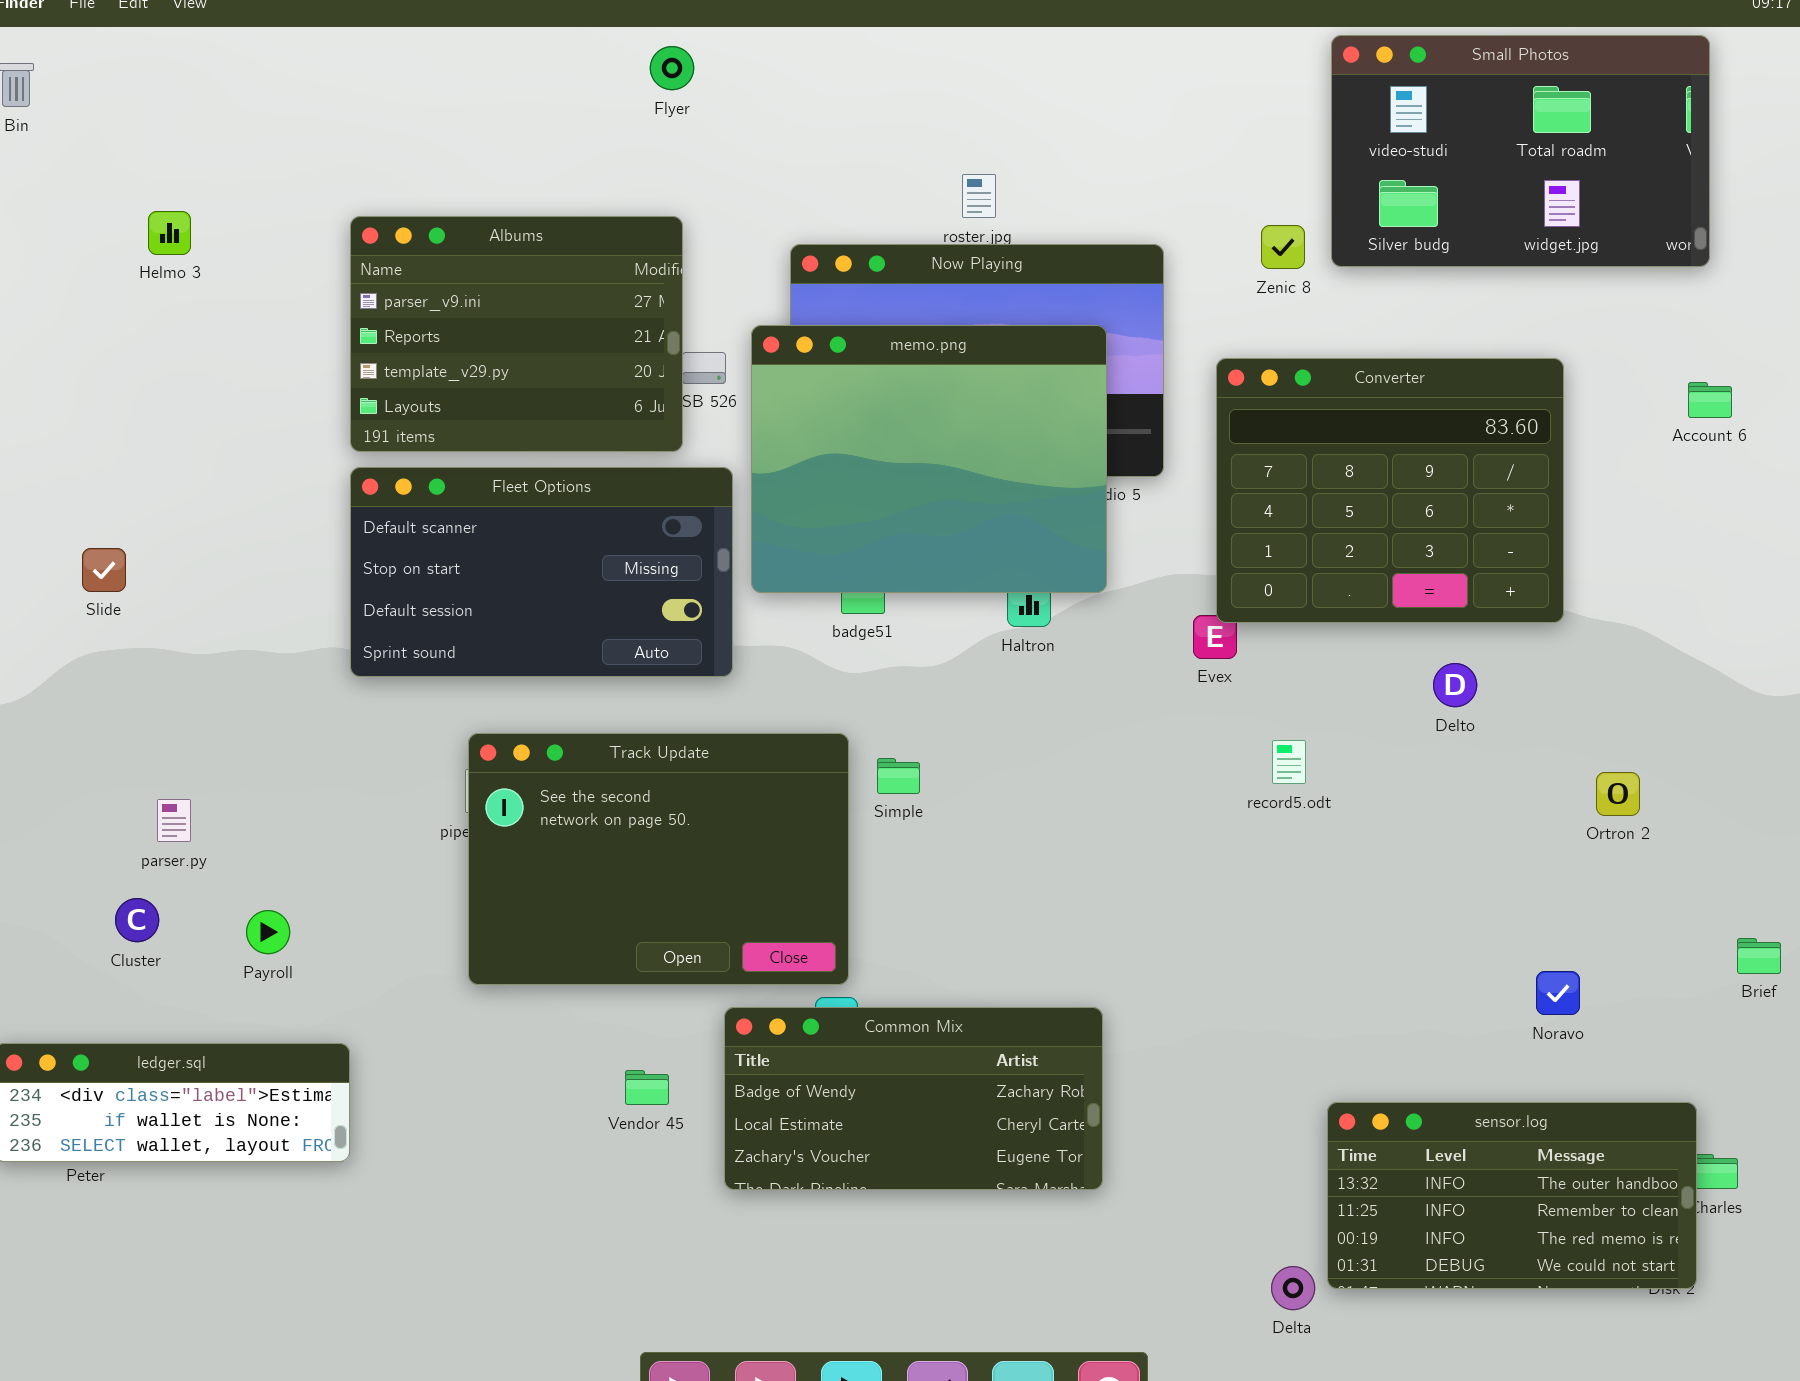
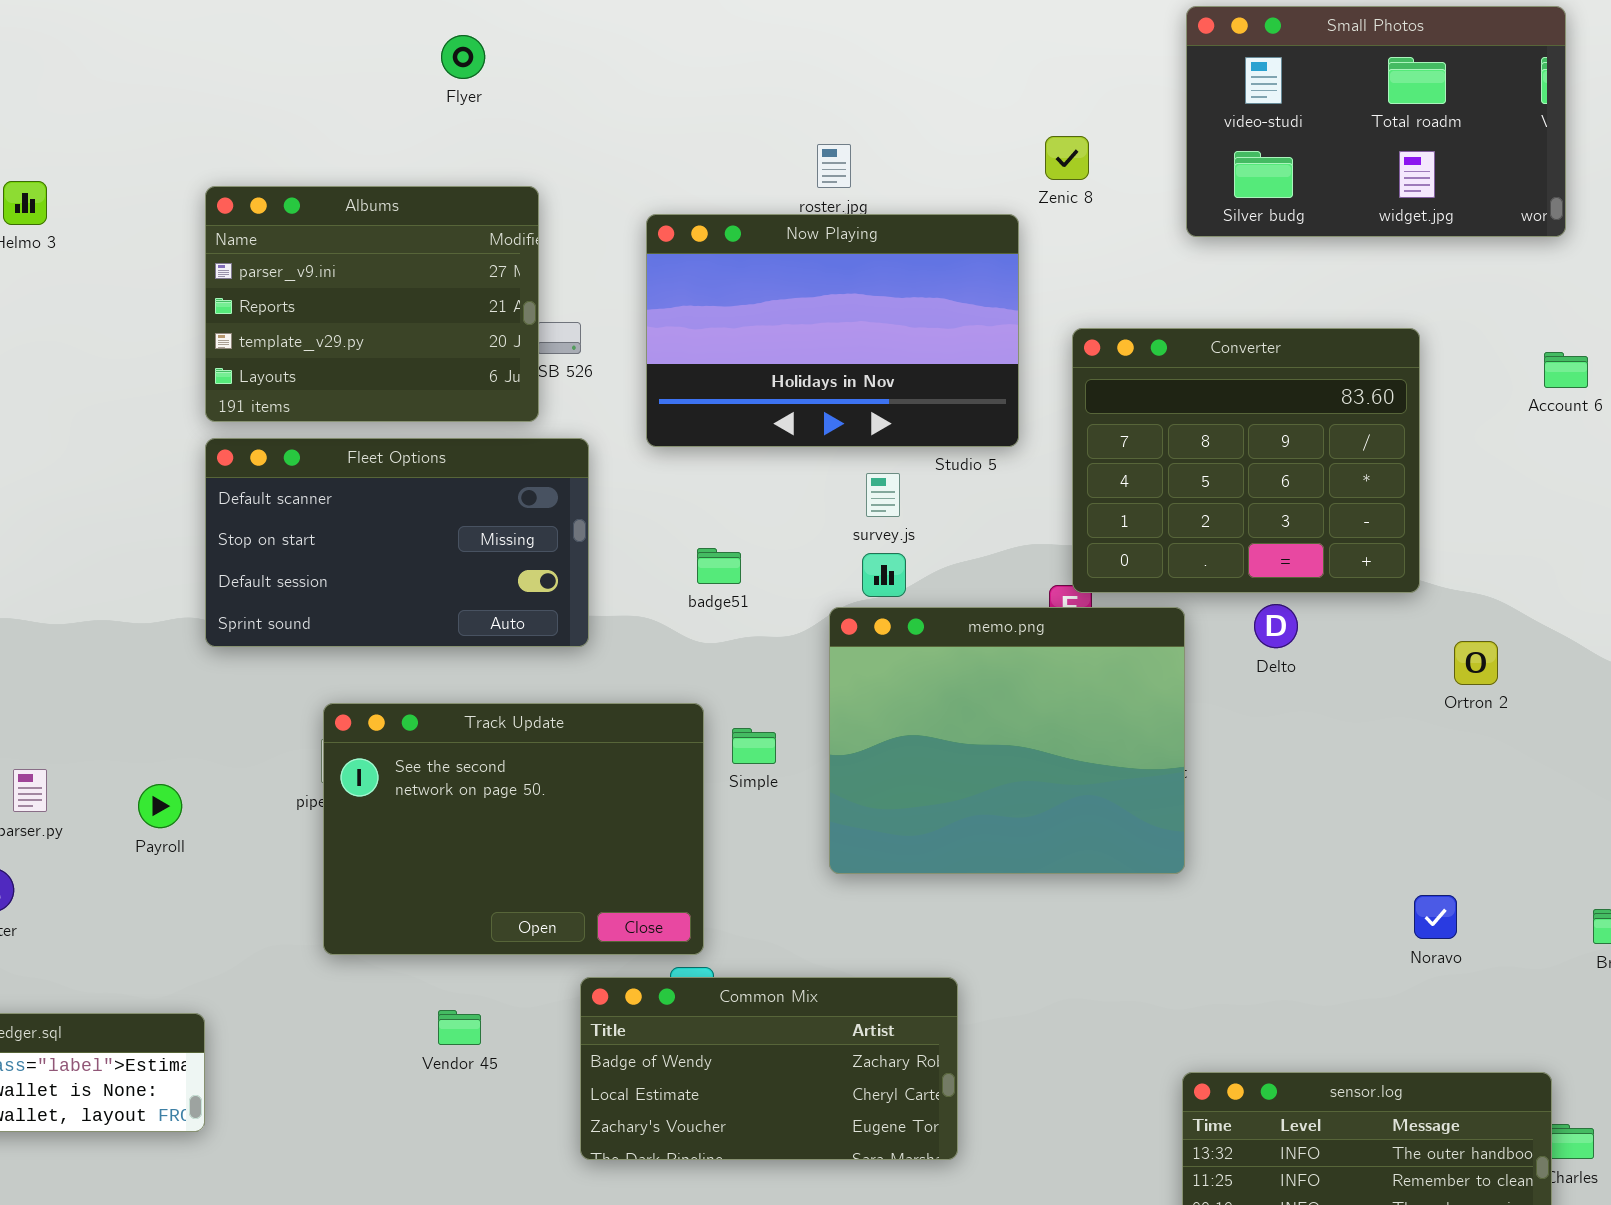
Flyer: [650,46,694,90] -> [441,35,485,79], moved
Zenic 8: [1261,225,1305,269] -> [1045,136,1089,180], moved
memo.png: [751,325,1107,593] -> [829,607,1185,874], moved
Delto: [1433,663,1477,707] -> [1254,604,1298,648], moved
Ortron 2: [1596,772,1640,816] -> [1454,641,1498,685], moved
Payroll: [246,910,290,954] -> [138,784,182,828], moved
Noravo: [1536,971,1580,1015] -> [1414,895,1457,939], moved
Vendor 45: [625,1070,669,1105] -> [438,1010,481,1045], moved

